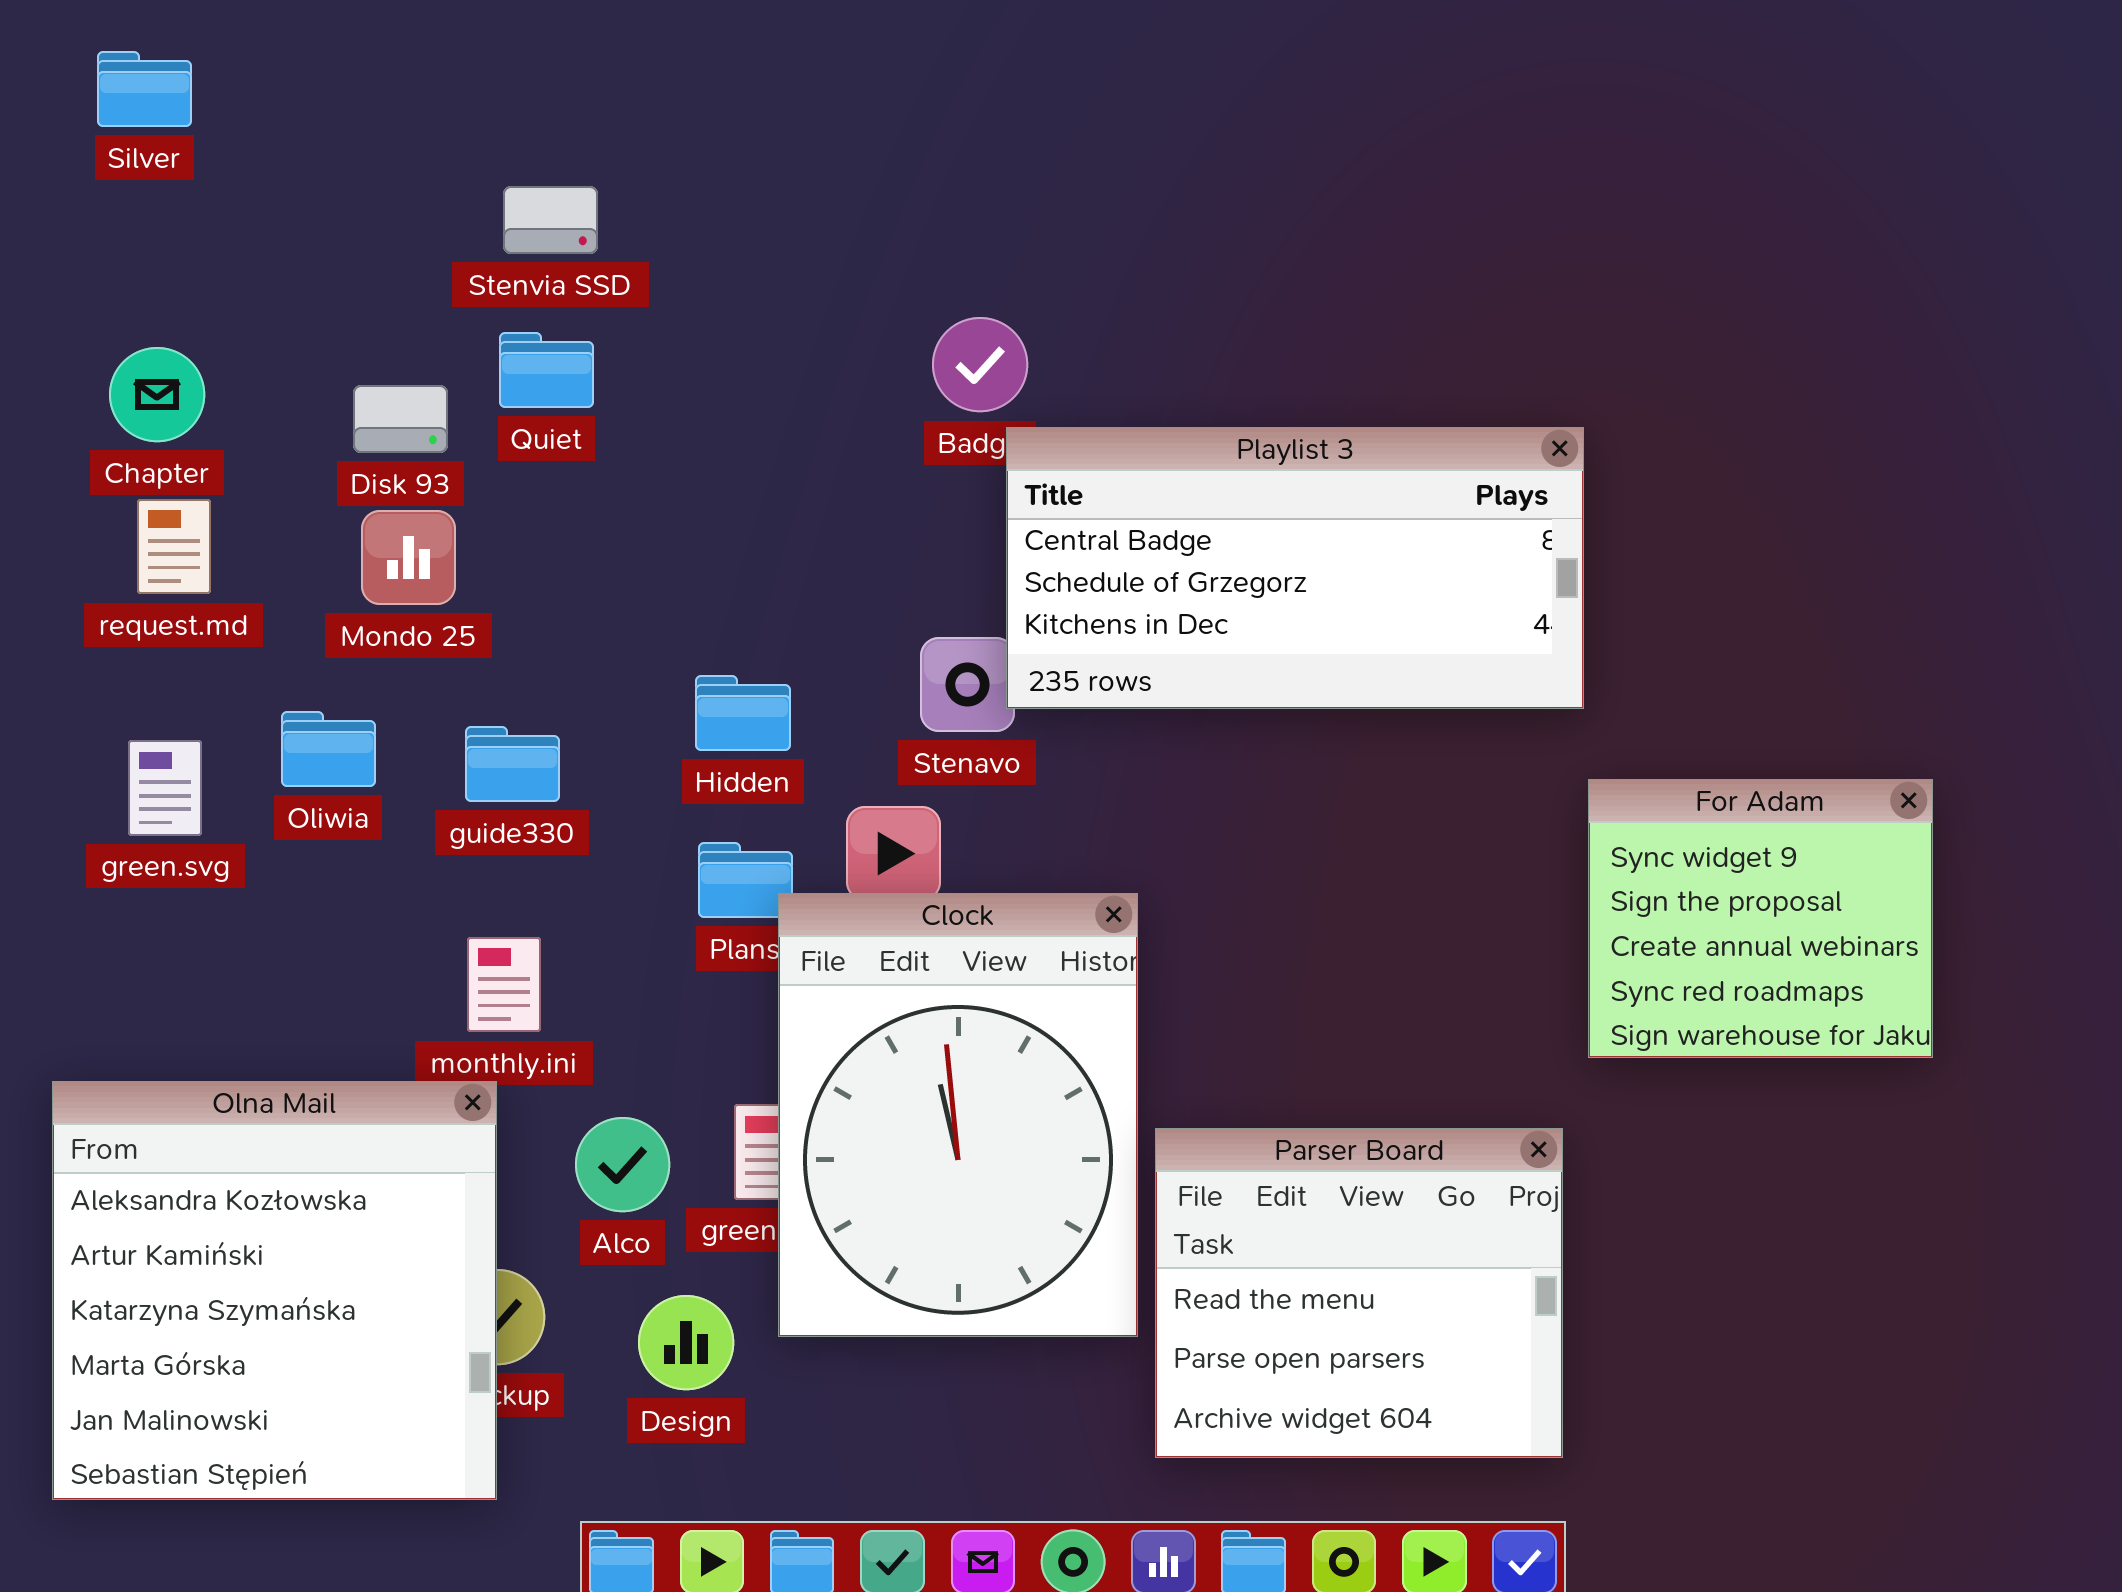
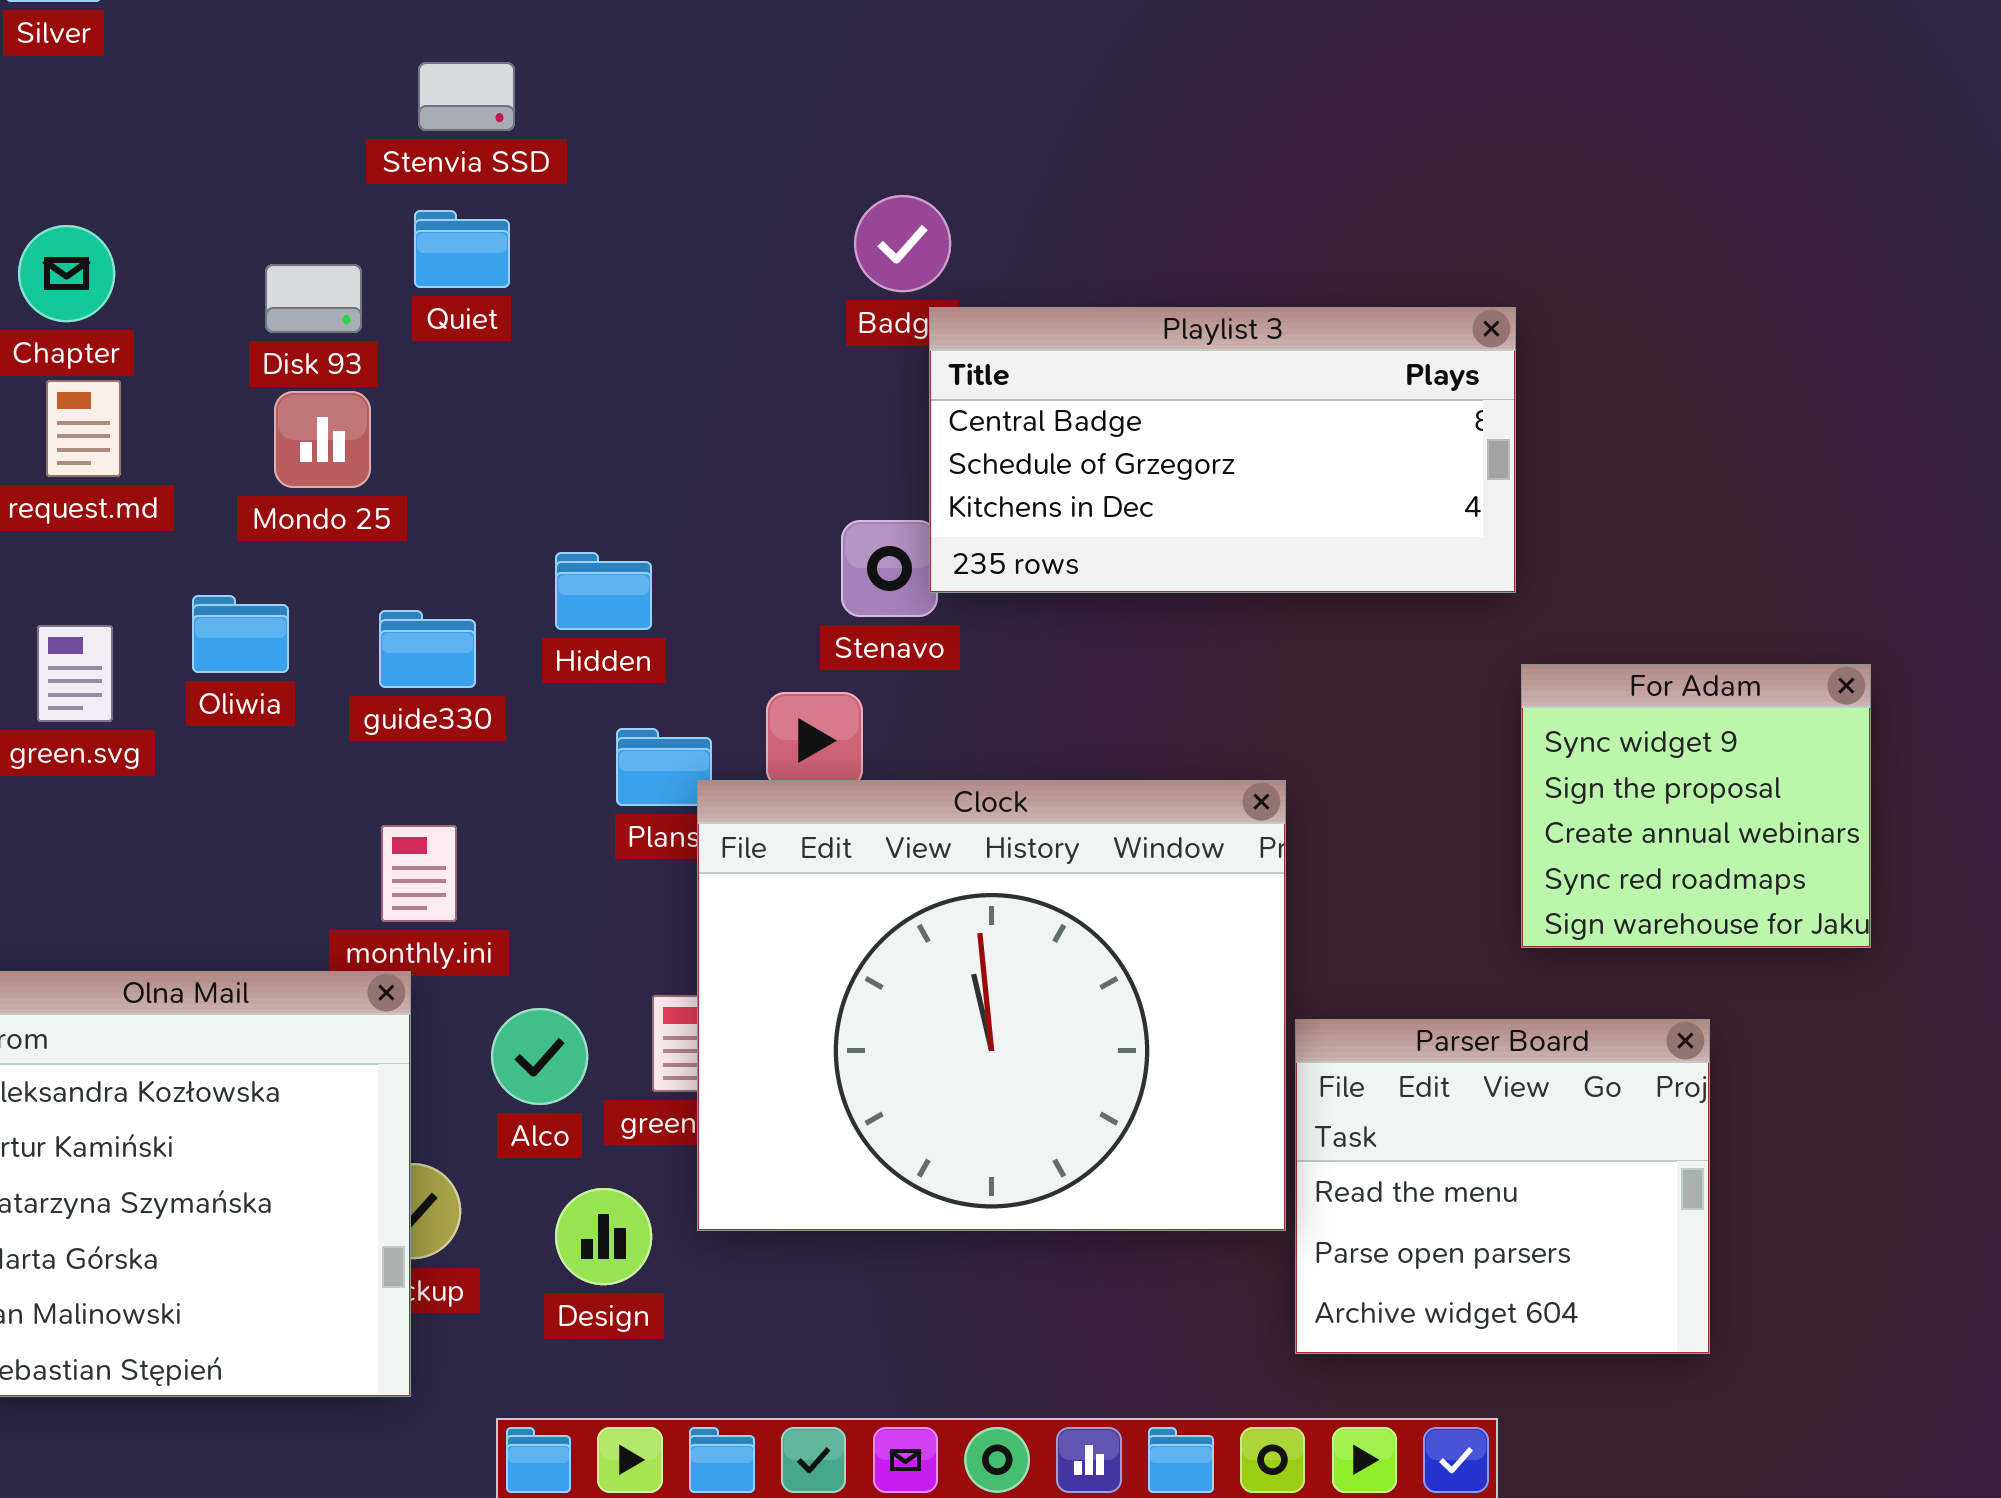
Hidden: [695,675,791,751] -> [555,552,652,630], moved
Clock: [778,893,1138,1337] -> [697,780,1286,1231], resized
Parser Board: [1155,1128,1563,1458] -> [1295,1019,1710,1354], moved

